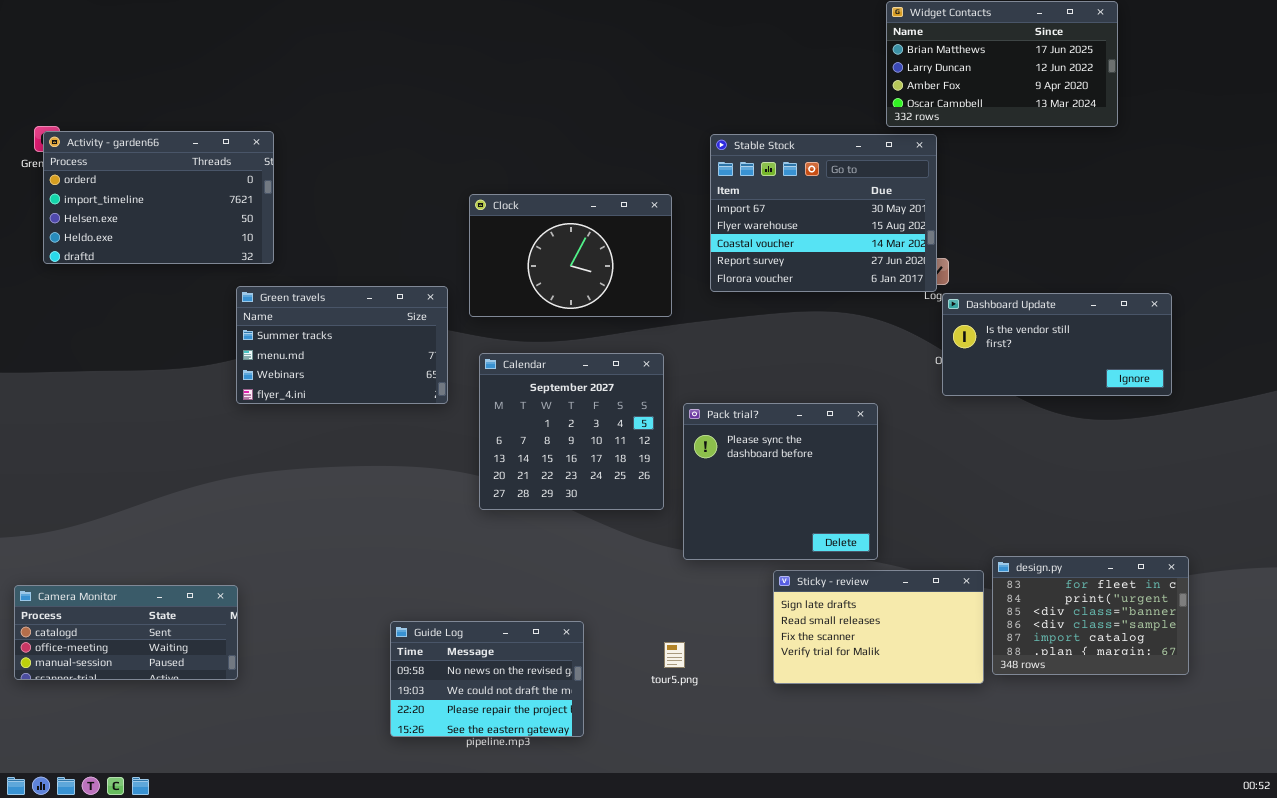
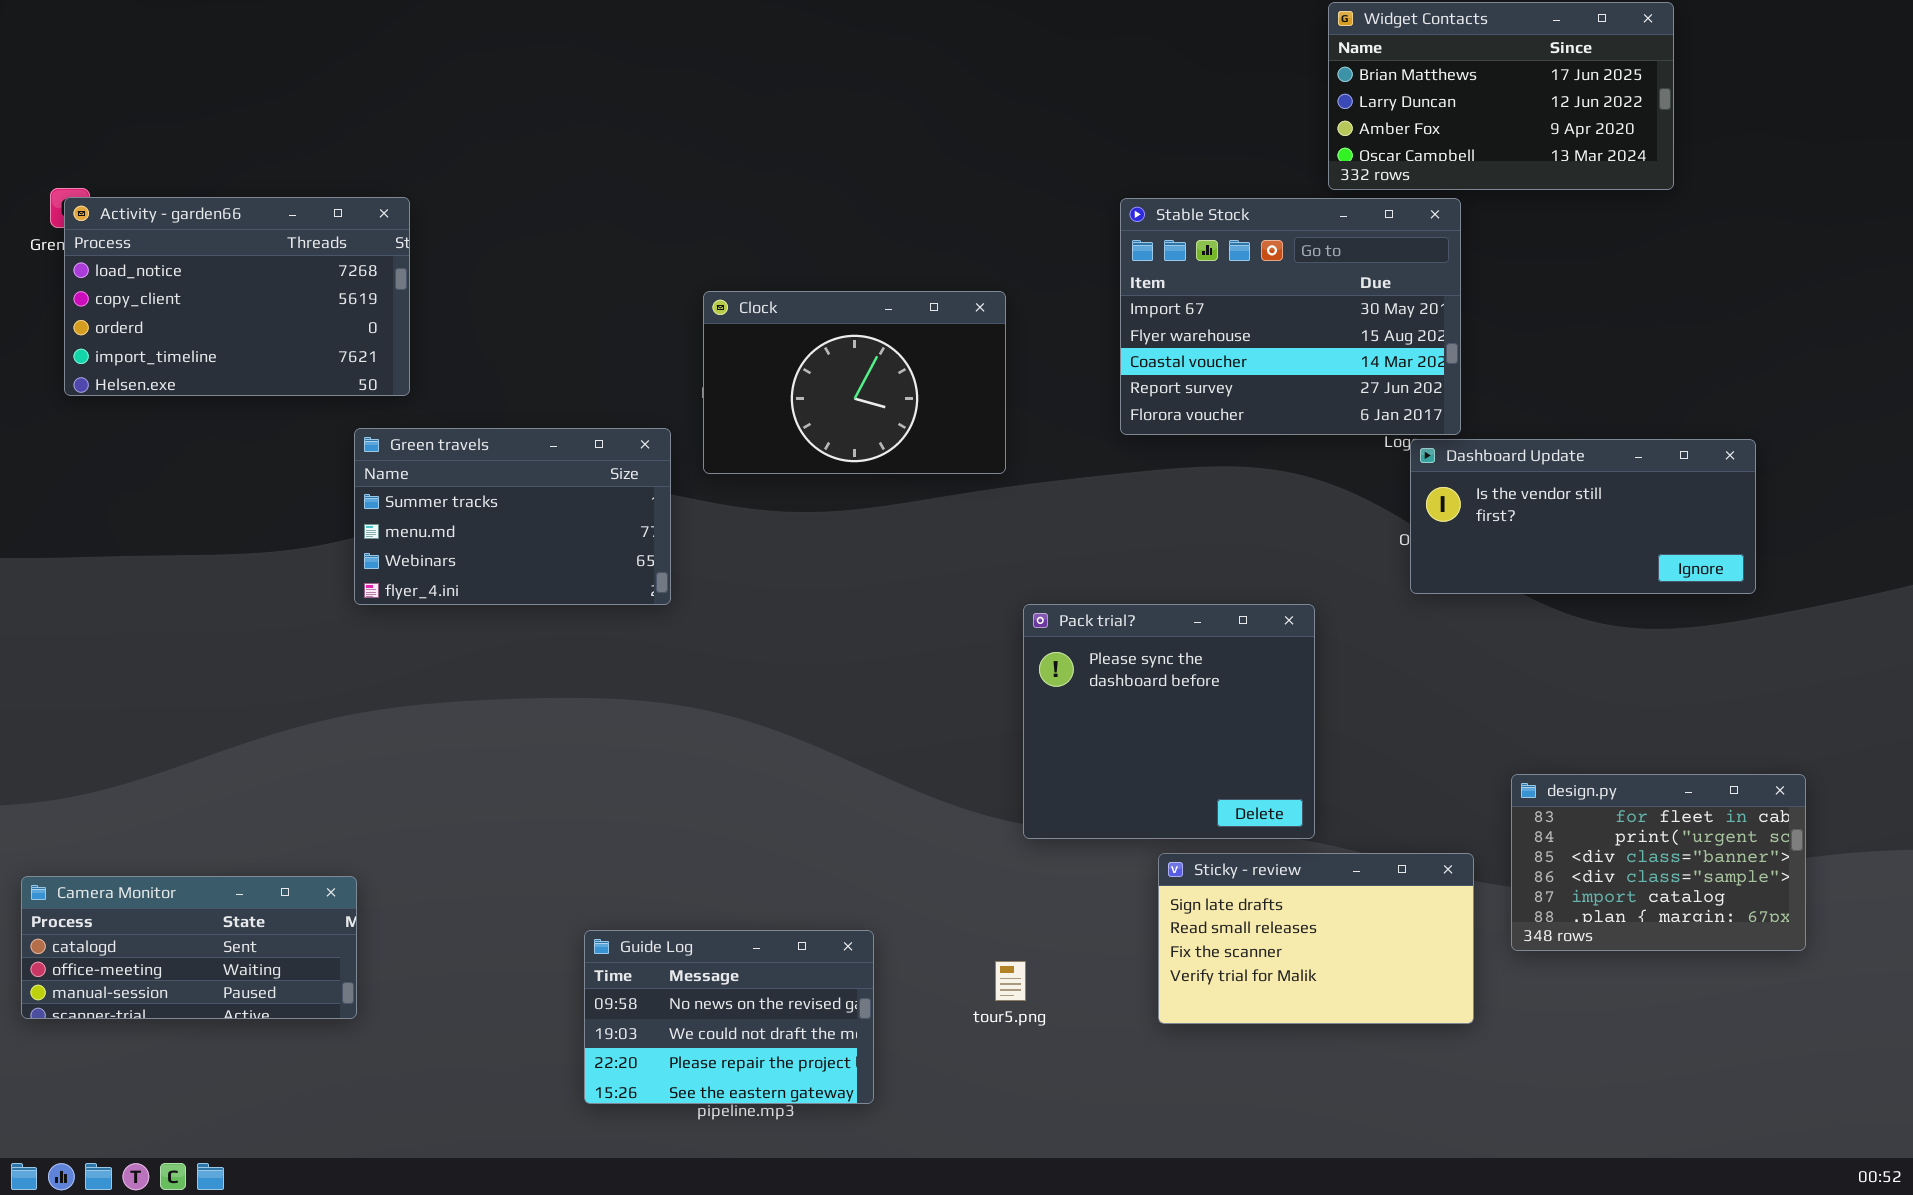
Activity - garden66: [43,131,274,264] -> [64,197,410,396], scrolled up 2 rows
Stable Stock: [710,134,937,292] -> [1120,198,1461,435], moved
Calendar: [479,353,664,510] -> none, closed
design.py: [992,556,1189,675] -> [1511,774,1806,951], moved

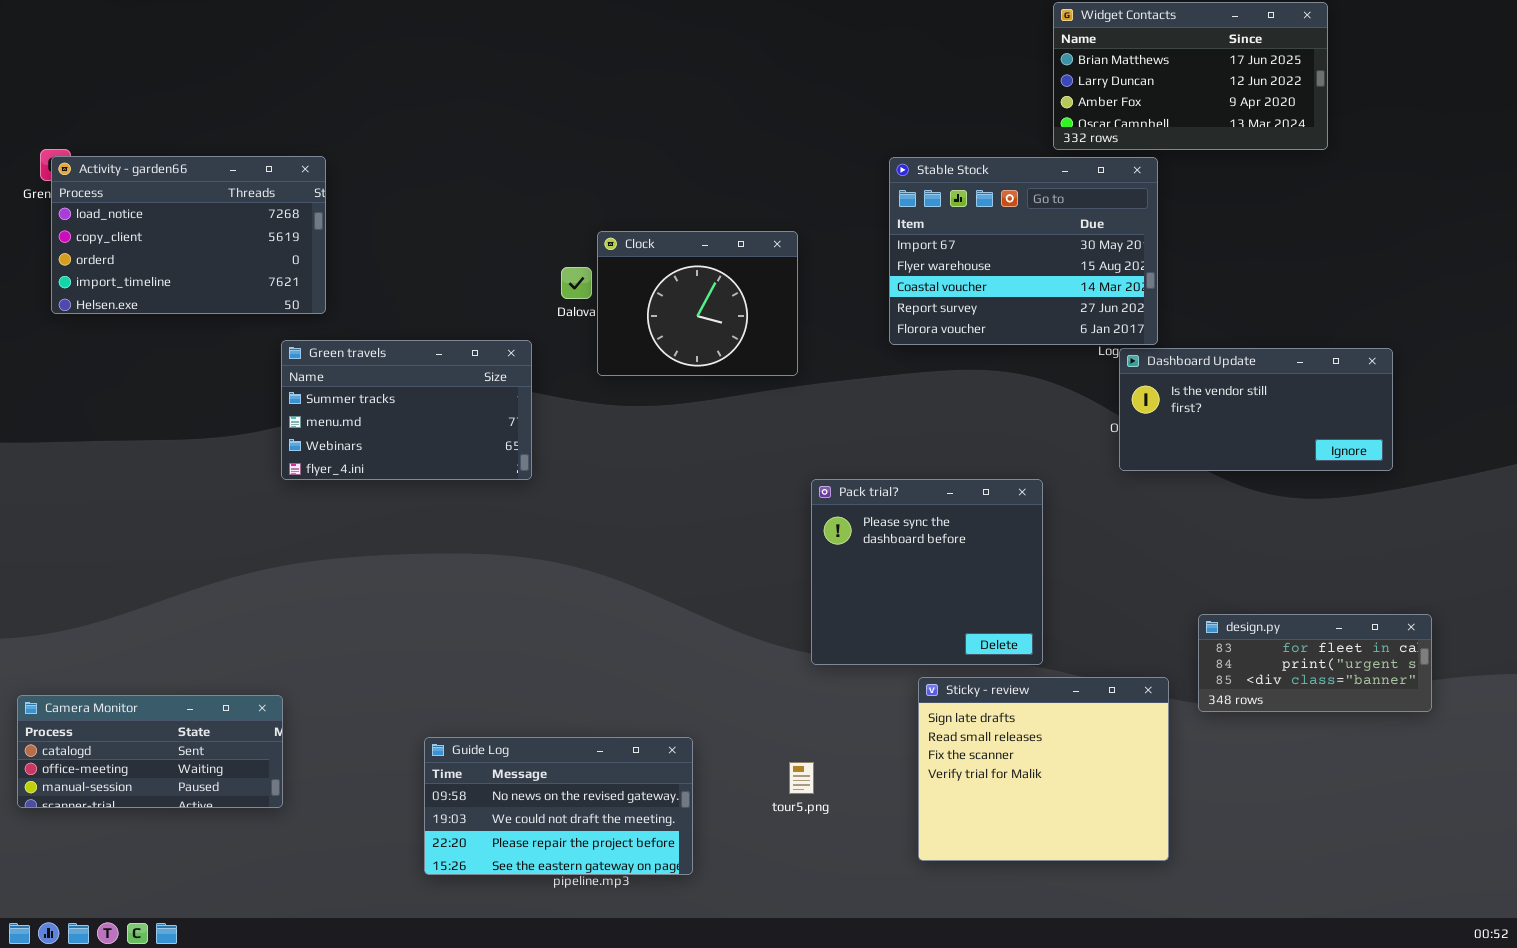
Clock: [703,291,1006,474] -> [597,231,798,376], resized
design.py: [1511,774,1806,951] -> [1198,614,1432,712], resized
Sticky - review: [1158,853,1474,1024] -> [918,677,1169,861], resized
Guide Log: [584,930,874,1104] -> [424,737,693,875], resized

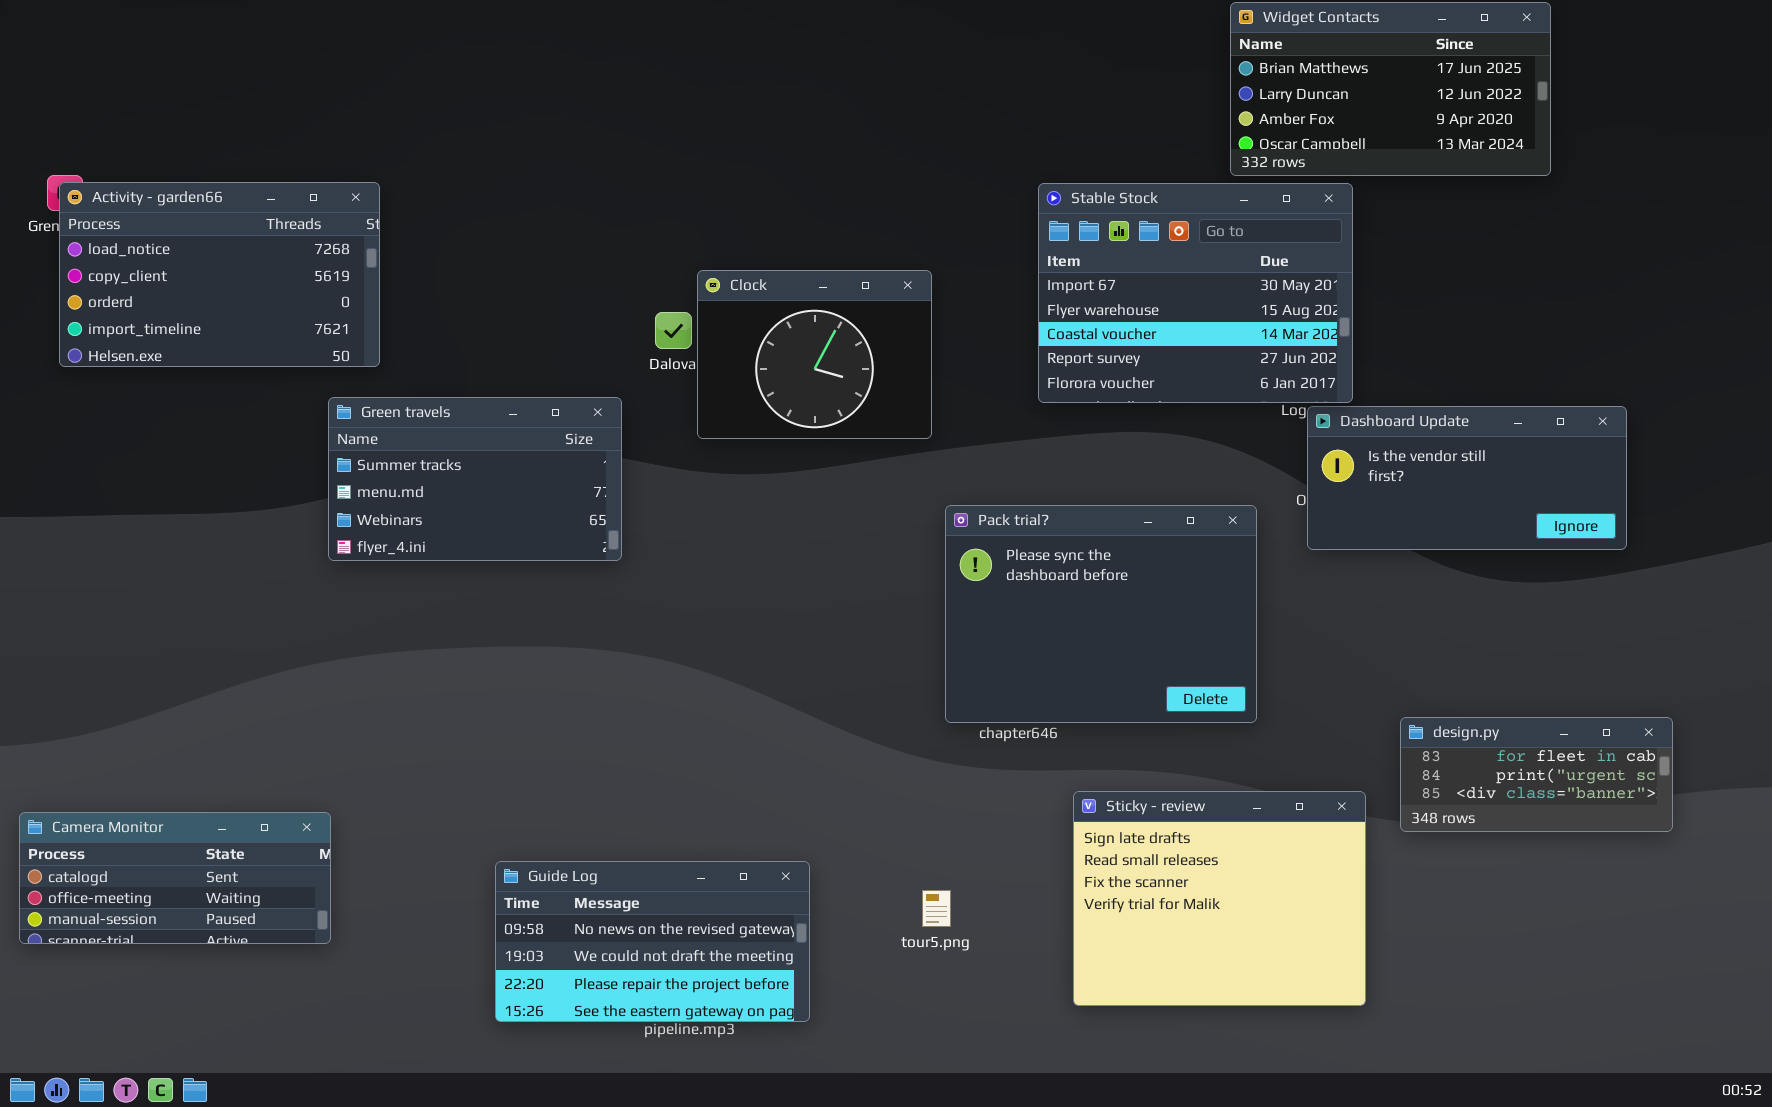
Pack trial?: [811,479,1043,665] -> [945,505,1257,723], moved, resized

